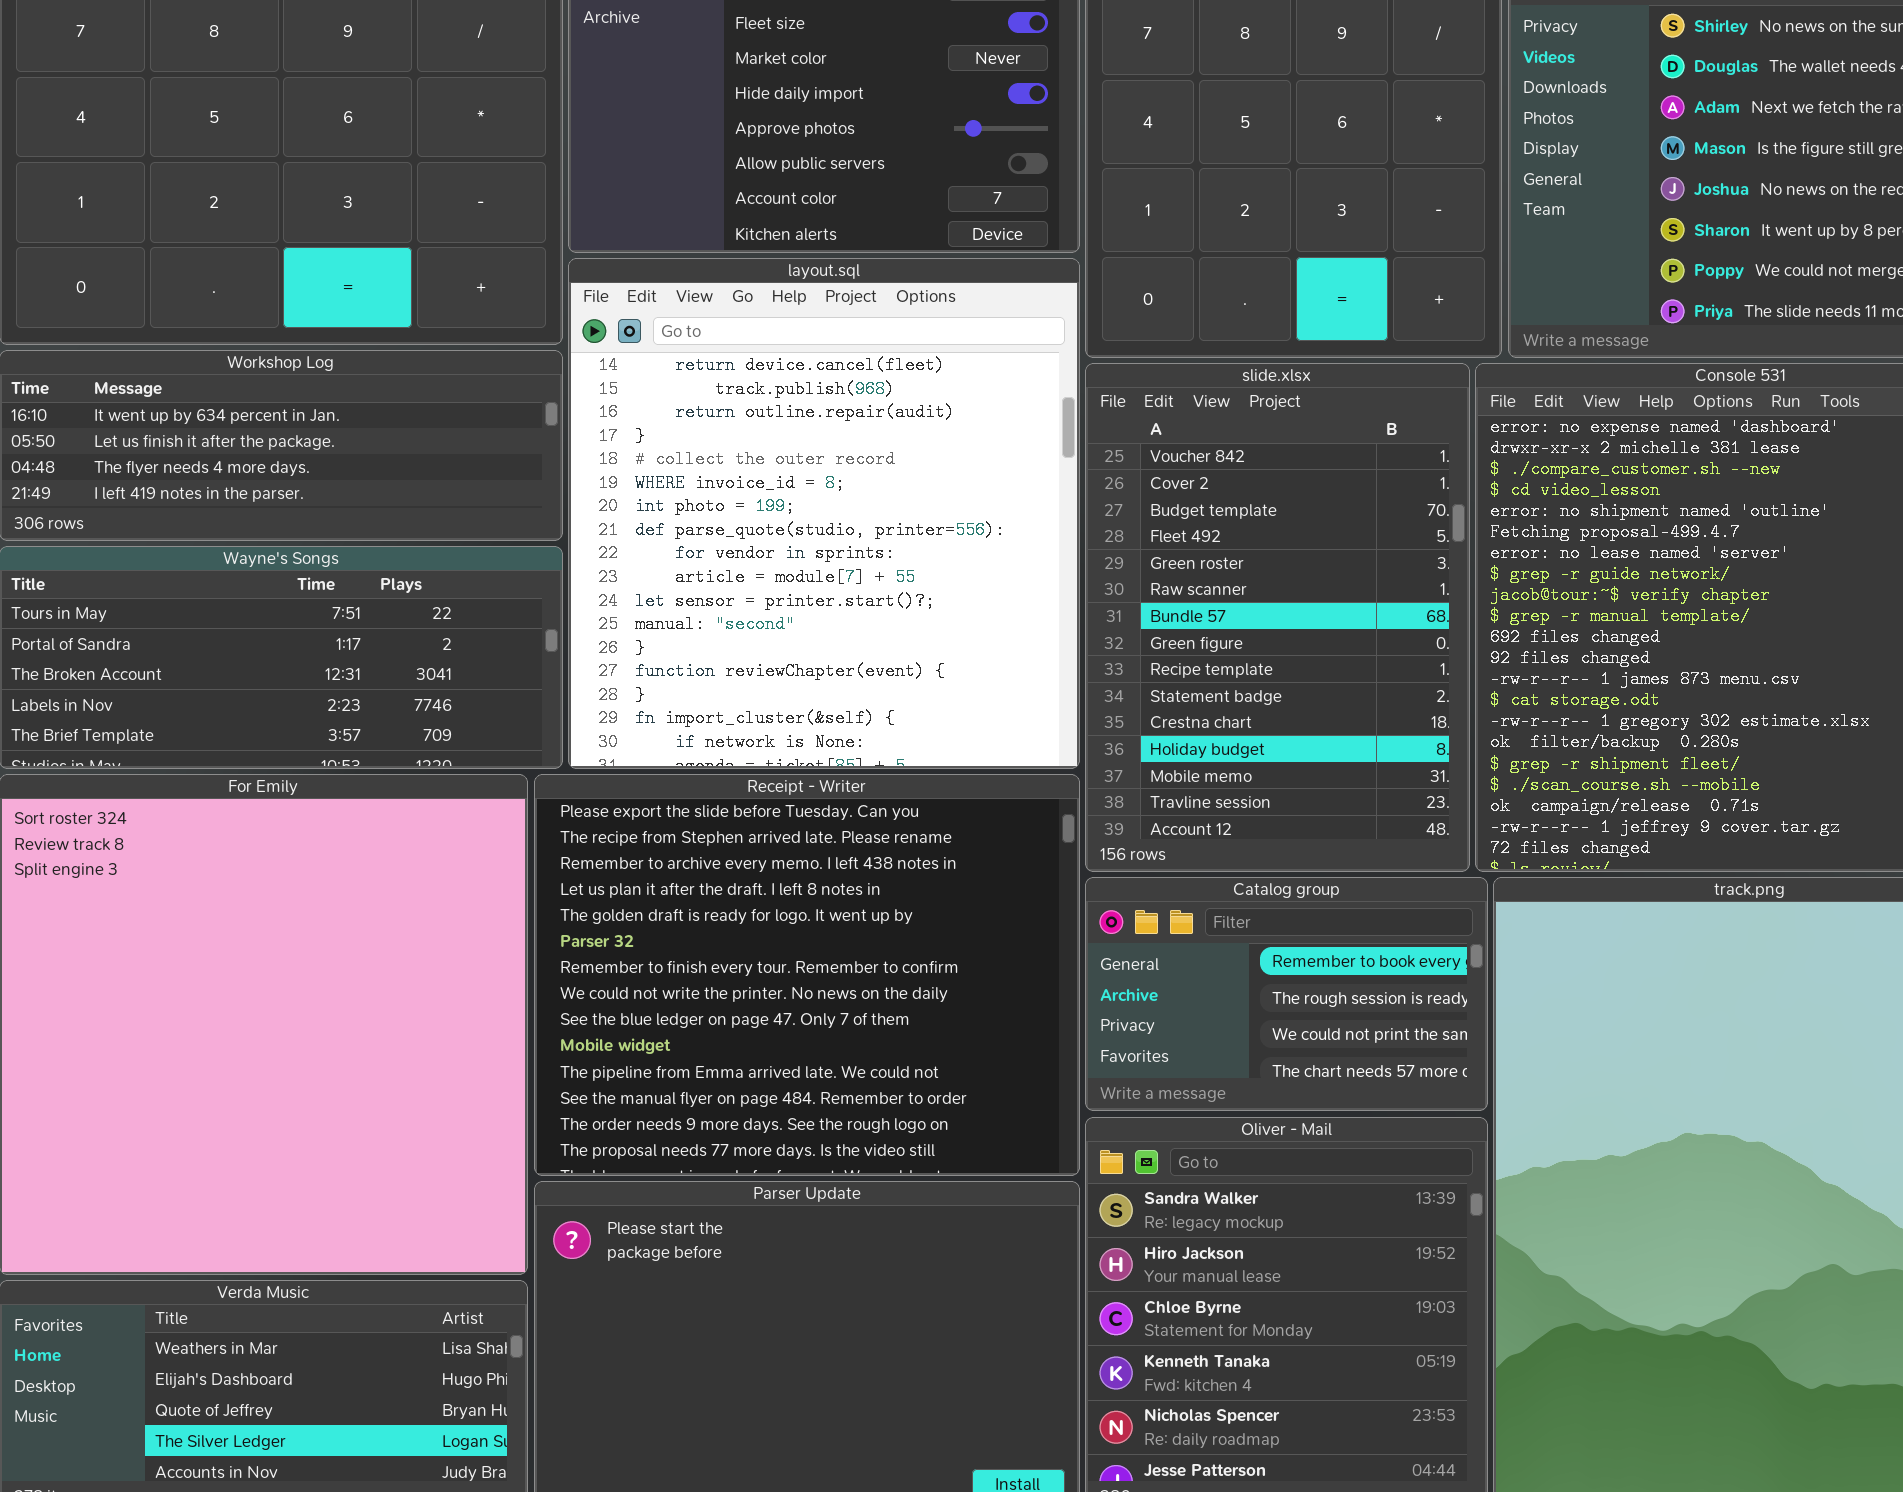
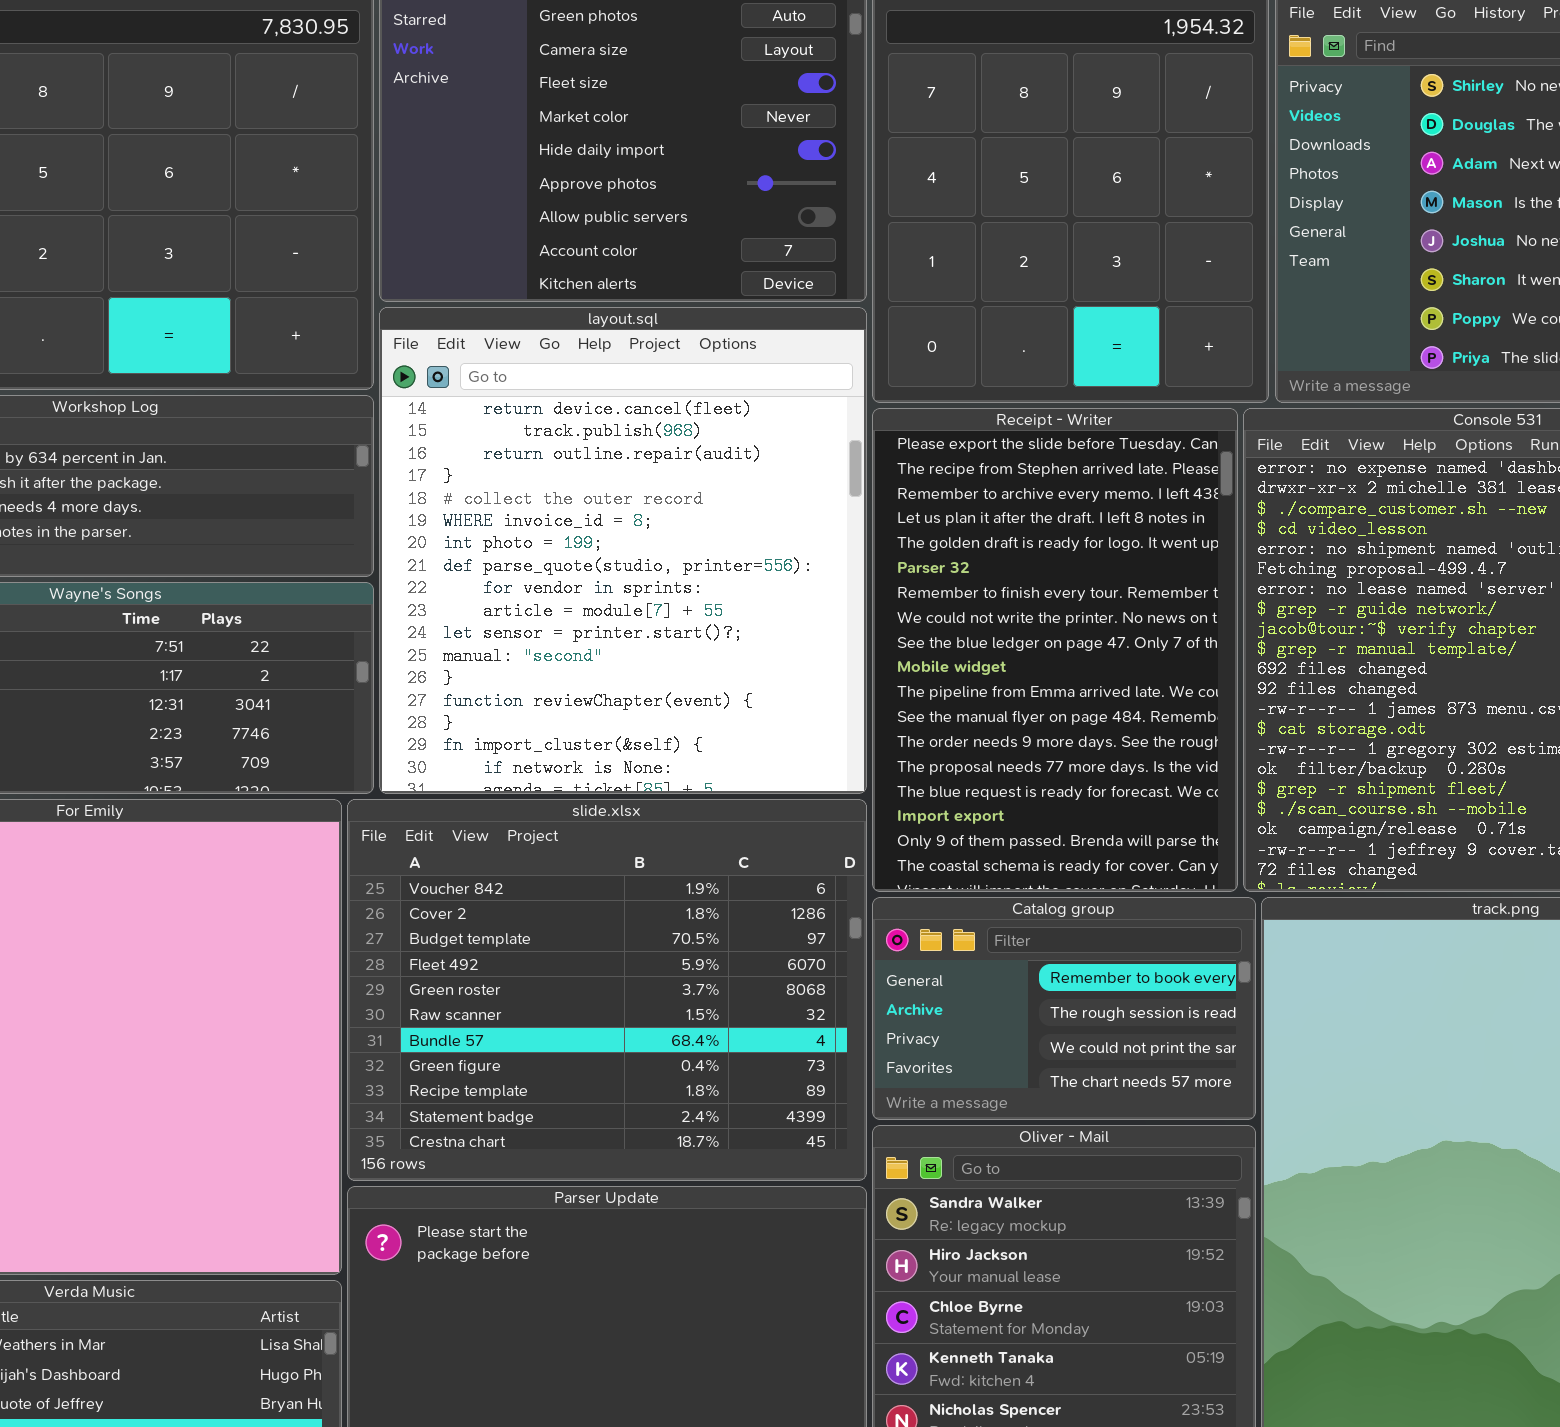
slide.xlsx: [1085,363,1470,872] -> [347,799,867,1181], moved, resized
Receipt - Writer: [534,774,1080,1176] -> [872,408,1238,892], moved, resized

